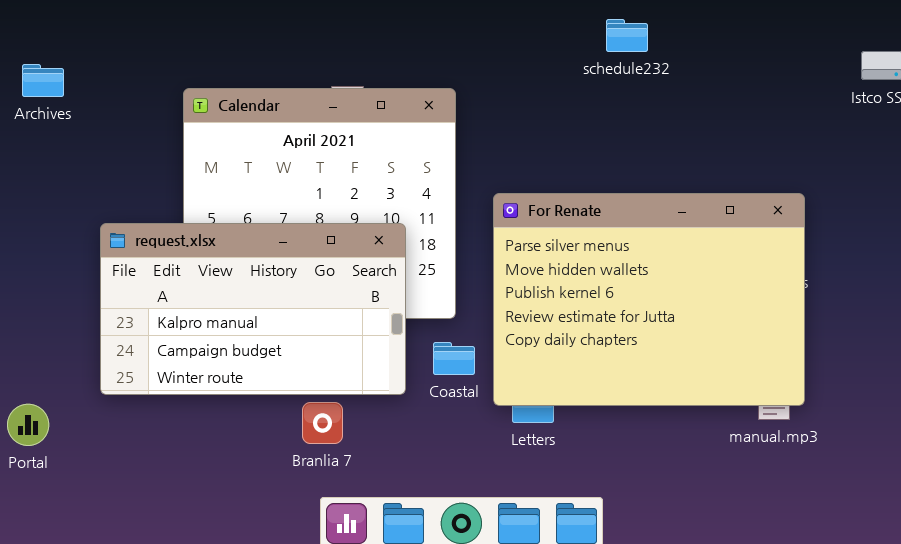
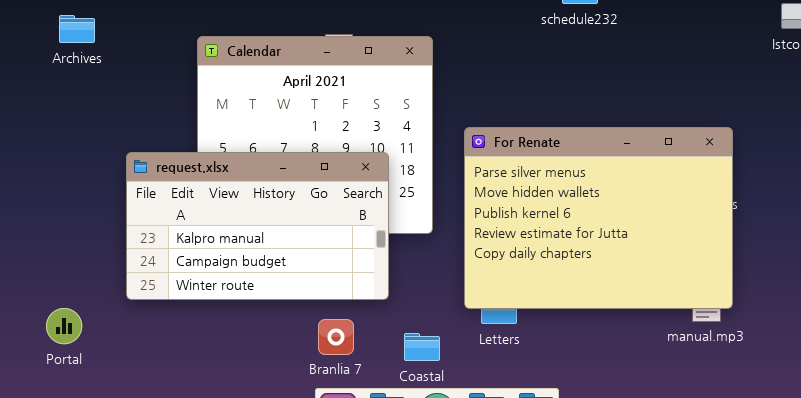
Coastal: [433,342,475,375] -> [404,333,440,361], moved
Branlia 7: [302,402,343,444] -> [318,319,354,355], moved

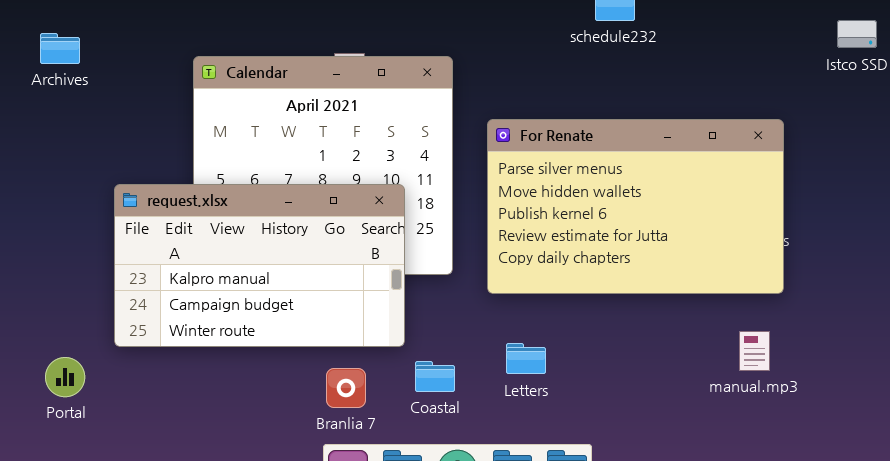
For Renate: [464,127,733,309] -> [487,119,784,294], moved, resized
Portal: [46,308,82,344] -> [45,357,85,397], moved
Coastal: [404,333,440,361] -> [415,361,455,392], moved

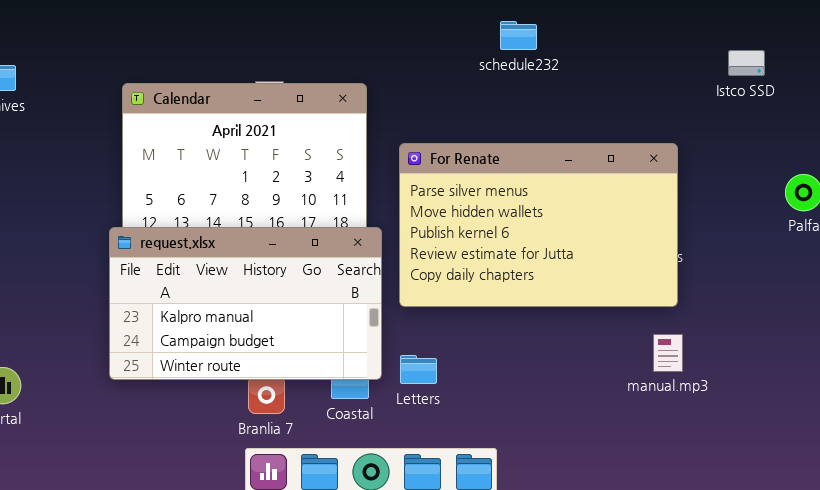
request.xlsx: [114,184,405,347] -> [109,227,382,380], moved
manual.mp3: [739,331,770,371] -> [653,334,683,372], moved
Letters: [506,343,546,374] -> [400,355,437,384], moved

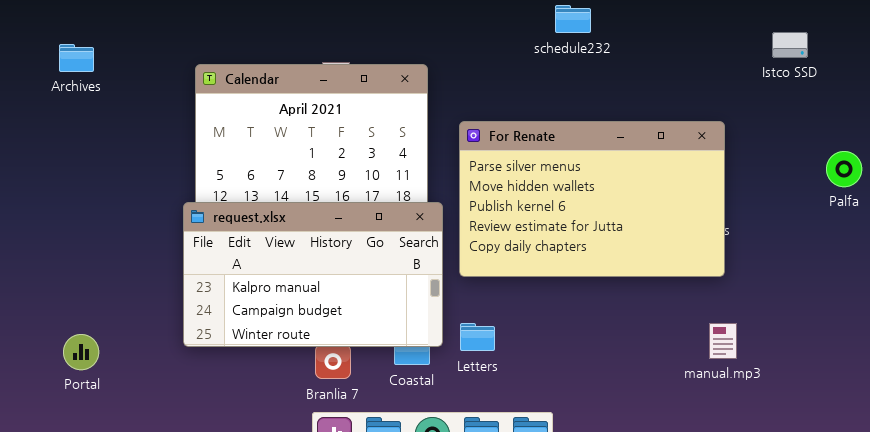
manual.mp3: [653,334,683,372] -> [709,323,737,359], moved

